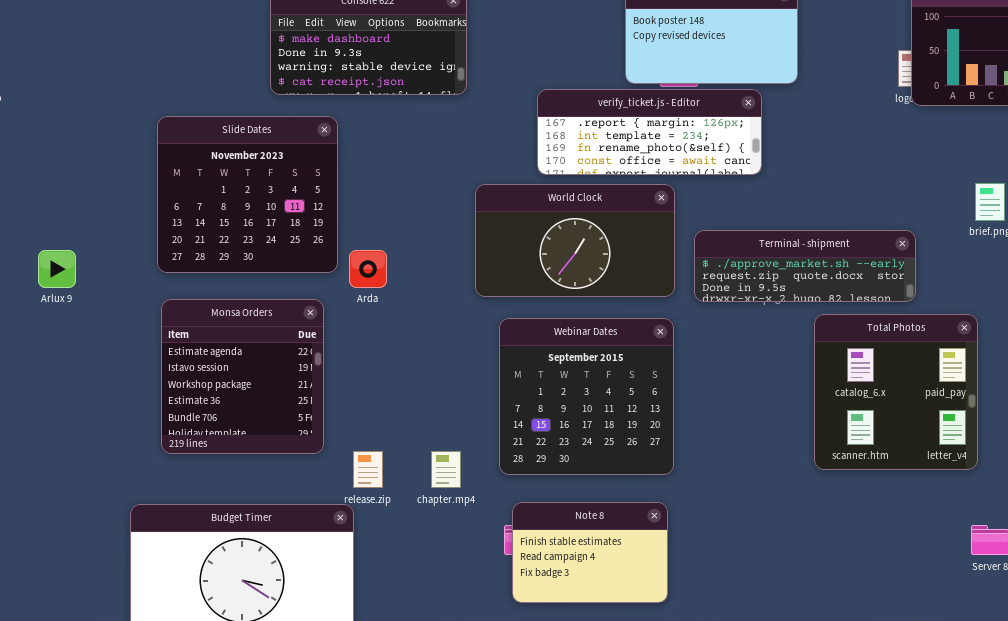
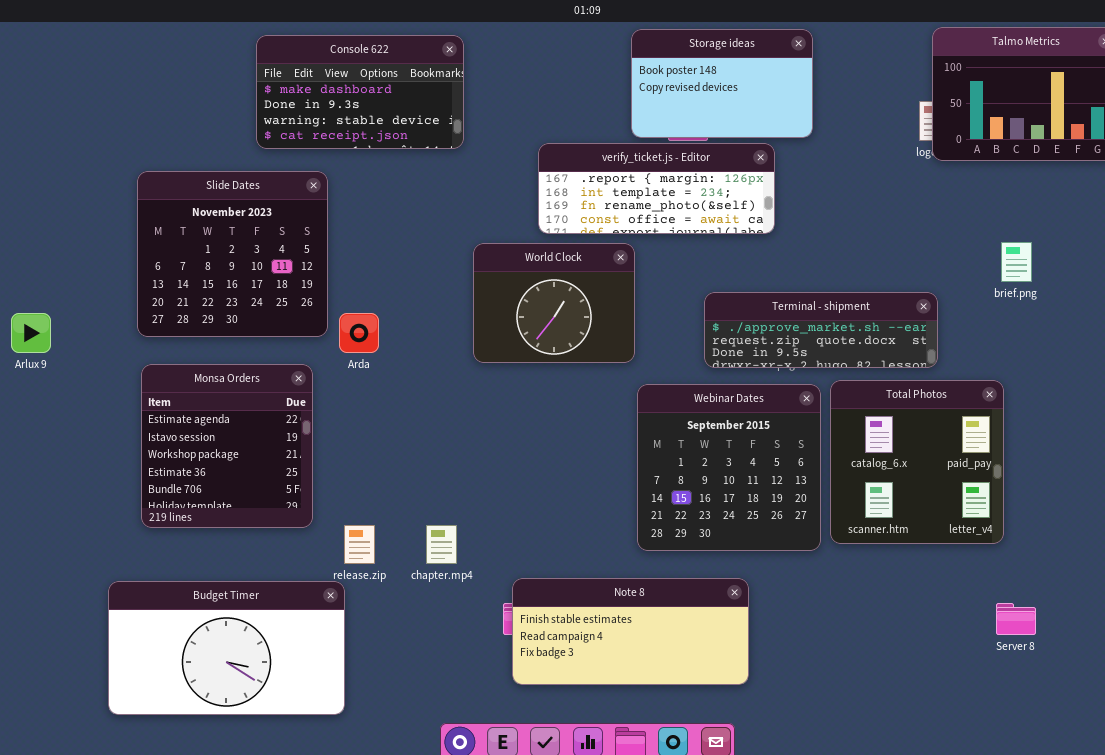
World Clock: [475,184,675,297] -> [473,243,635,363], resized
Webinar Dates: [499,318,674,475] -> [637,384,821,551], moved
Note 8: [512,502,668,603] -> [512,578,749,685], resized

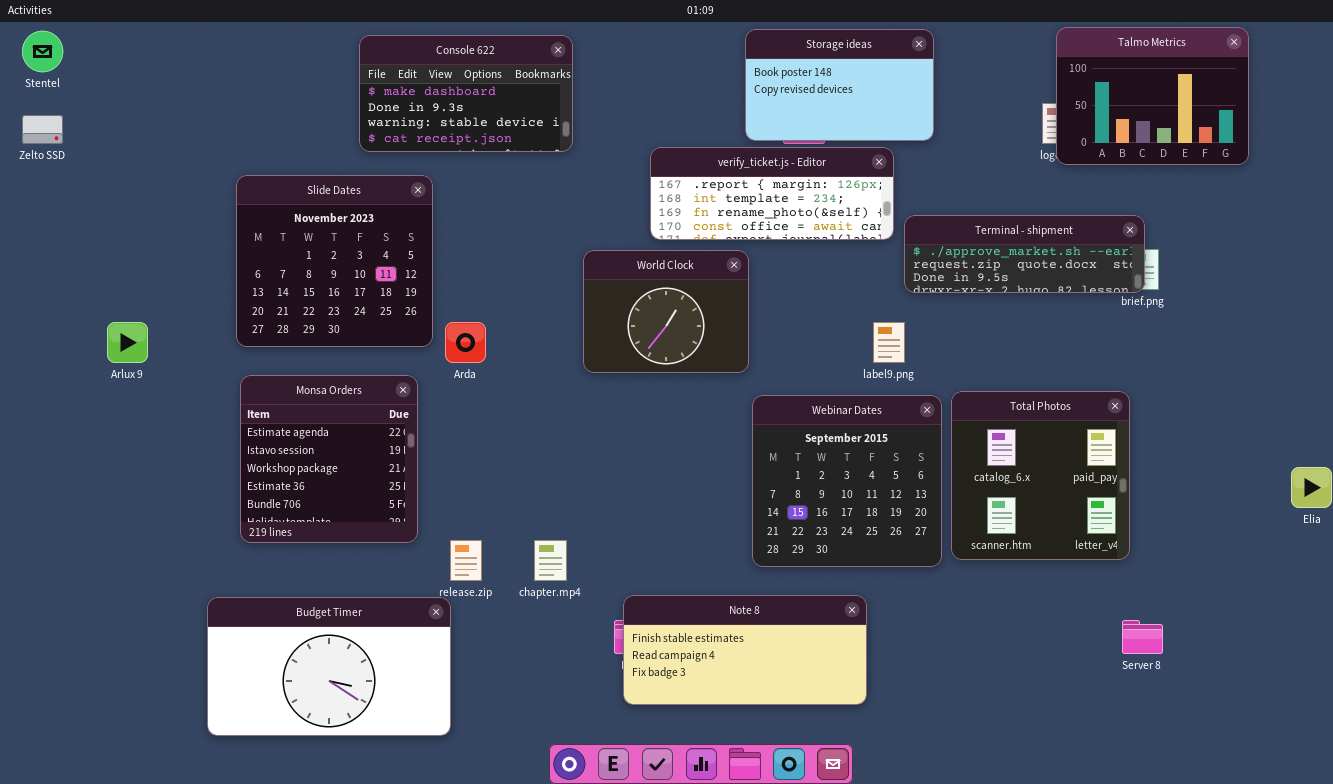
Terminal - shipment: [704,292,938,368] -> [904,215,1145,293], moved

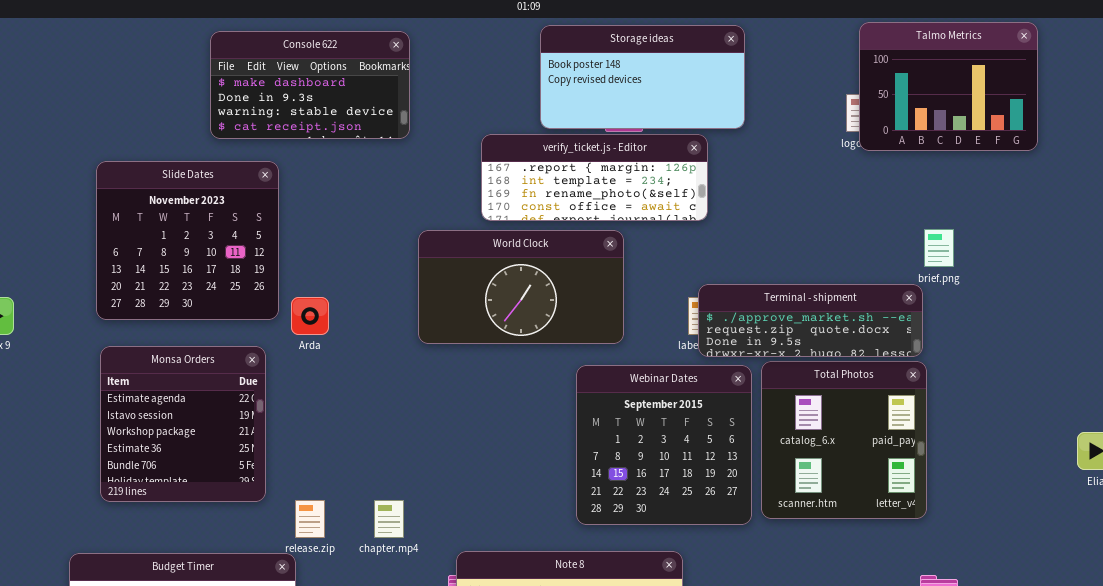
Storage ideas: [745,29,934,141] -> [540,25,745,129], resized
Terminal - shipment: [904,215,1145,293] -> [698,284,923,357], moved
World Clock: [583,250,749,373] -> [418,230,624,344], resized

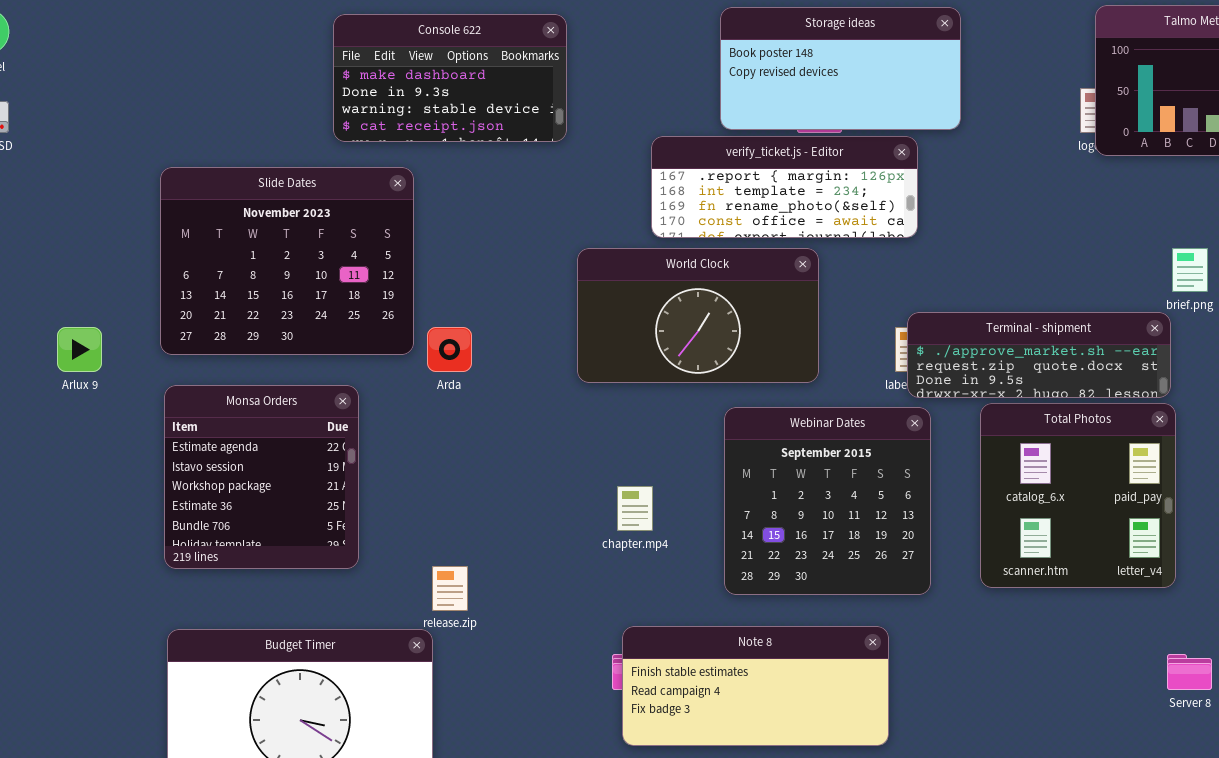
Slide Dates: [96,161,279,320] -> [160,167,414,355], resized
Monsa Orders: [100,346,266,502] -> [164,385,359,569], moved
Webinar Dates: [576,365,752,525] -> [724,407,931,595], moved
chapter.mp4: [374,500,404,538] -> [617,486,653,531], moved

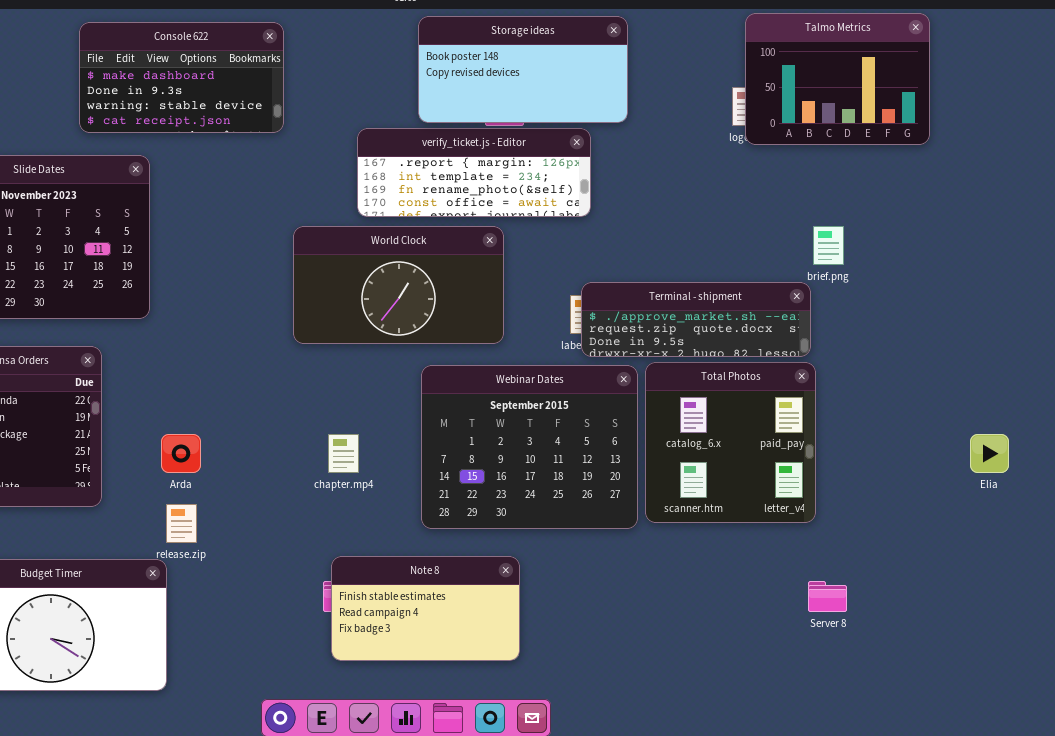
Arda: [427,327,472,372] -> [161,434,201,473], moved
Webinar Dates: [724,407,931,595] -> [421,365,638,529], resized
Note 8: [622,626,889,746] -> [331,556,520,661], resized

